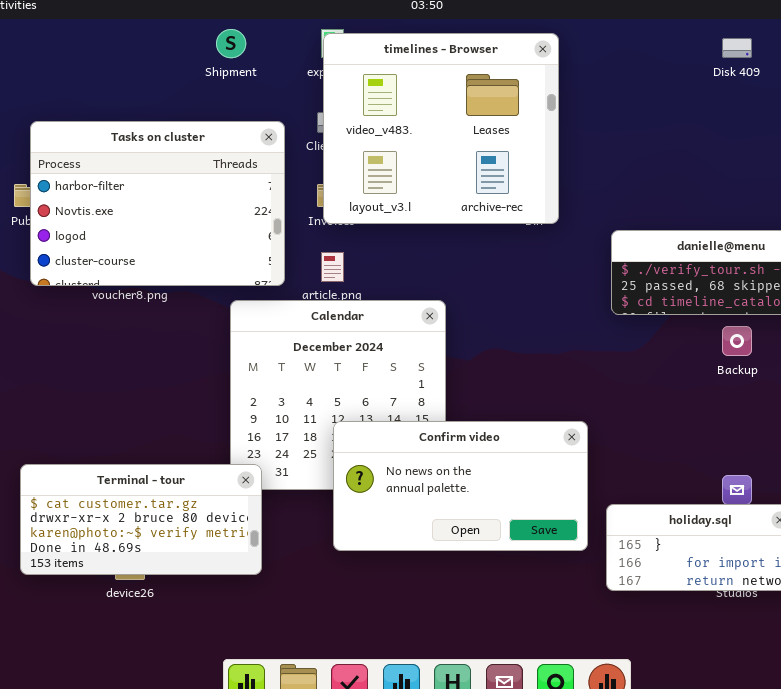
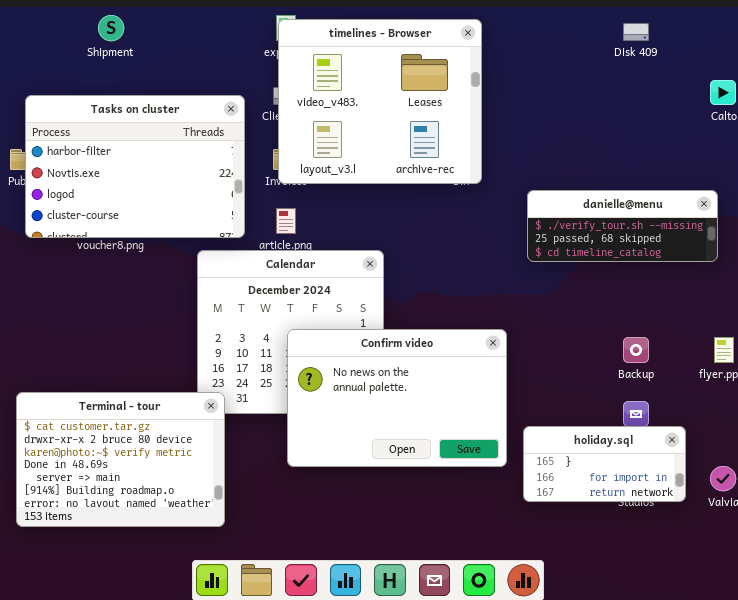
Shipment: [216,29,246,58] -> [98,15,124,41], moved
Backup: [722,326,752,356] -> [623,337,649,363], moved
Confirm video: [333,421,588,551] -> [287,329,507,467], resized
Terminal - tour: [20,464,262,575] -> [16,392,225,527], resized

